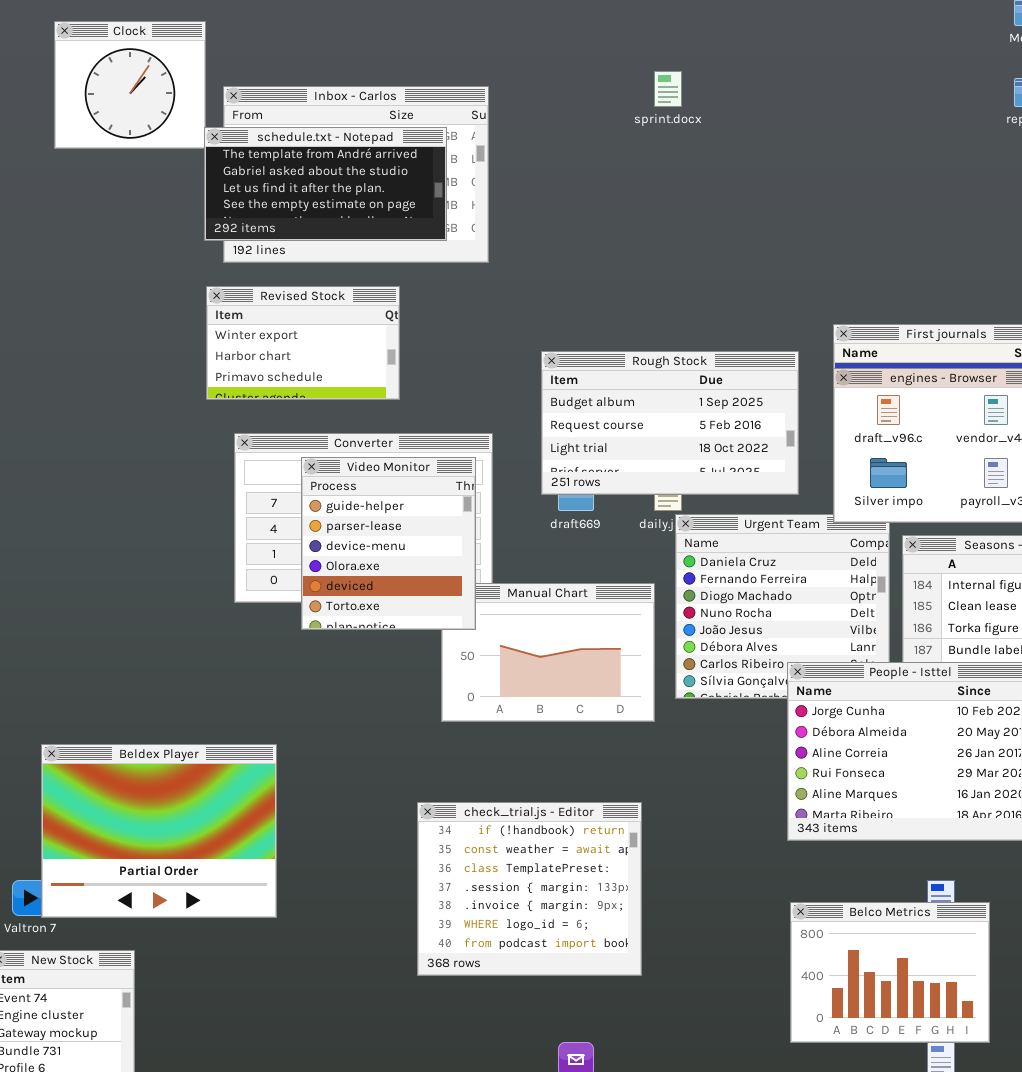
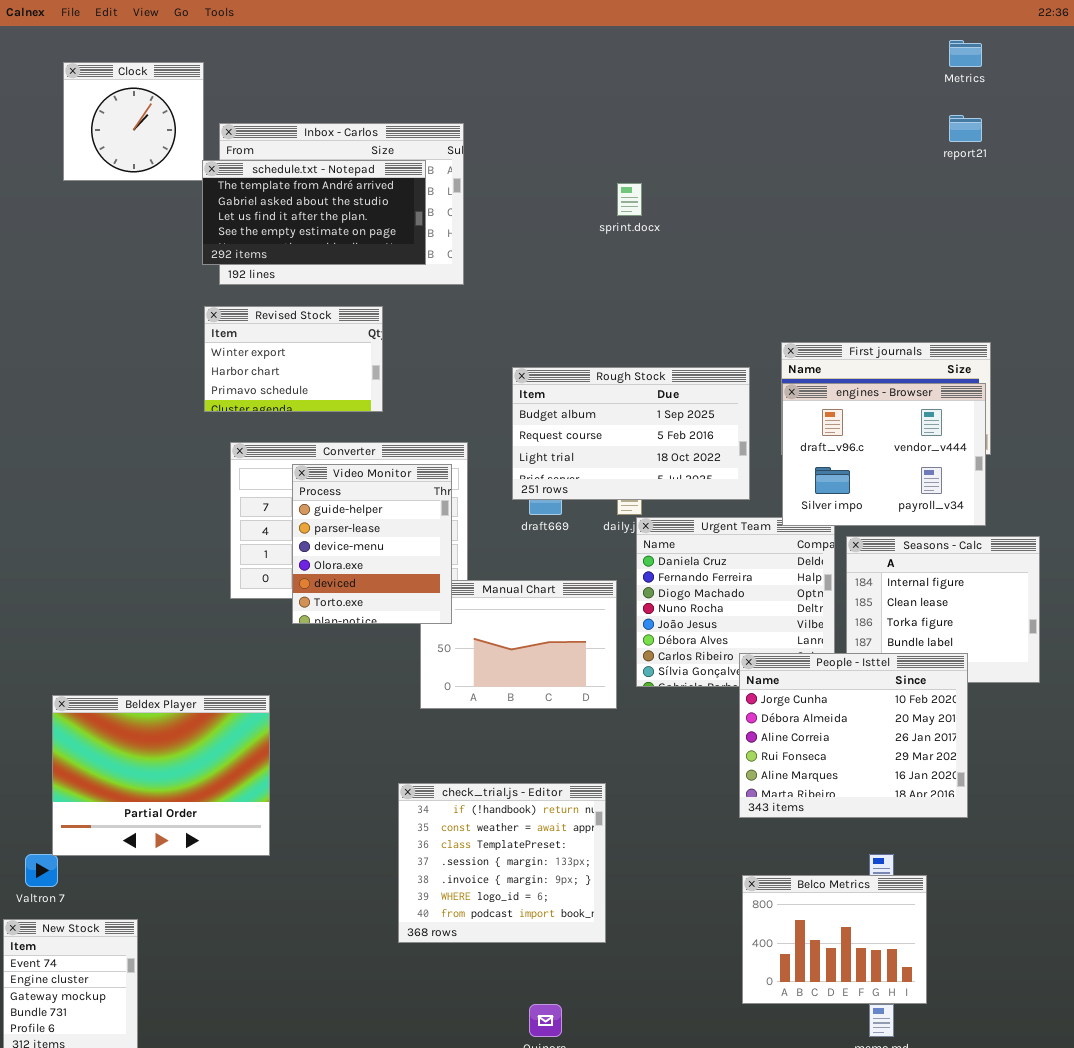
sprint.docx: [654,71,682,107] -> [617,183,642,216], moved
Beldex Player: [41,744,277,918] -> [52,695,270,856], moved

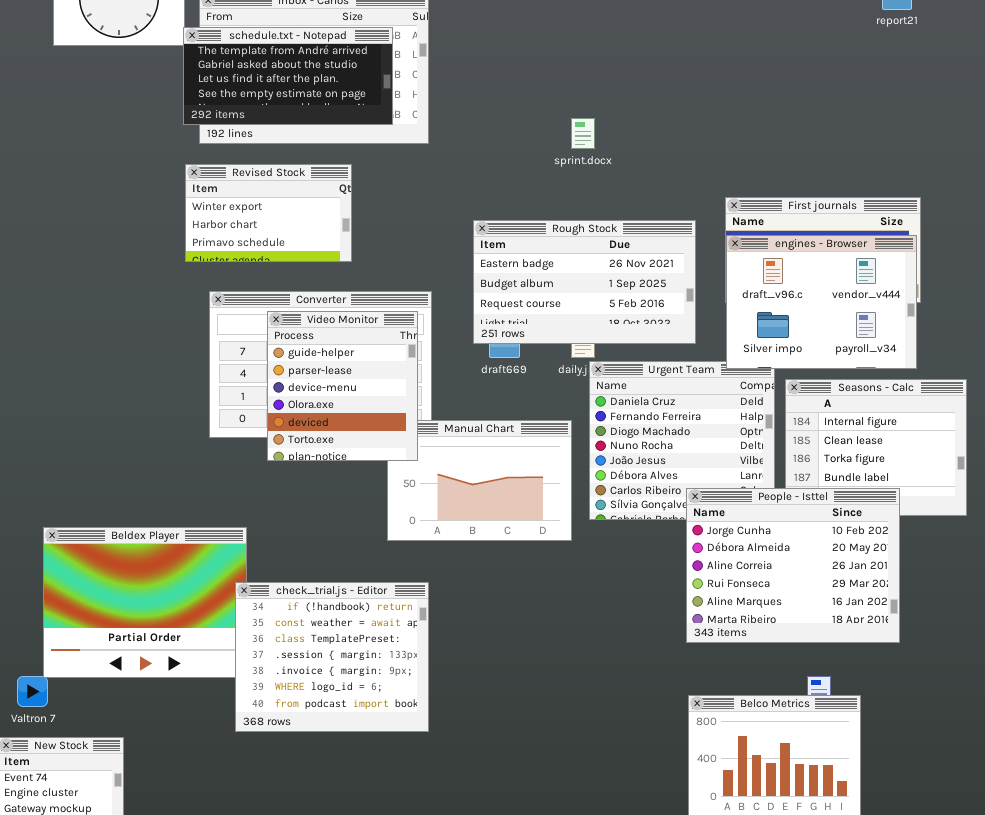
sprint.docx: [617,183,642,216] -> [571,118,595,149], moved
Rough Stock: [512,367,750,500] -> [473,220,696,344], scrolled up 1 row
check_trial.js - Editor: [398,783,606,943] -> [235,582,429,732], moved

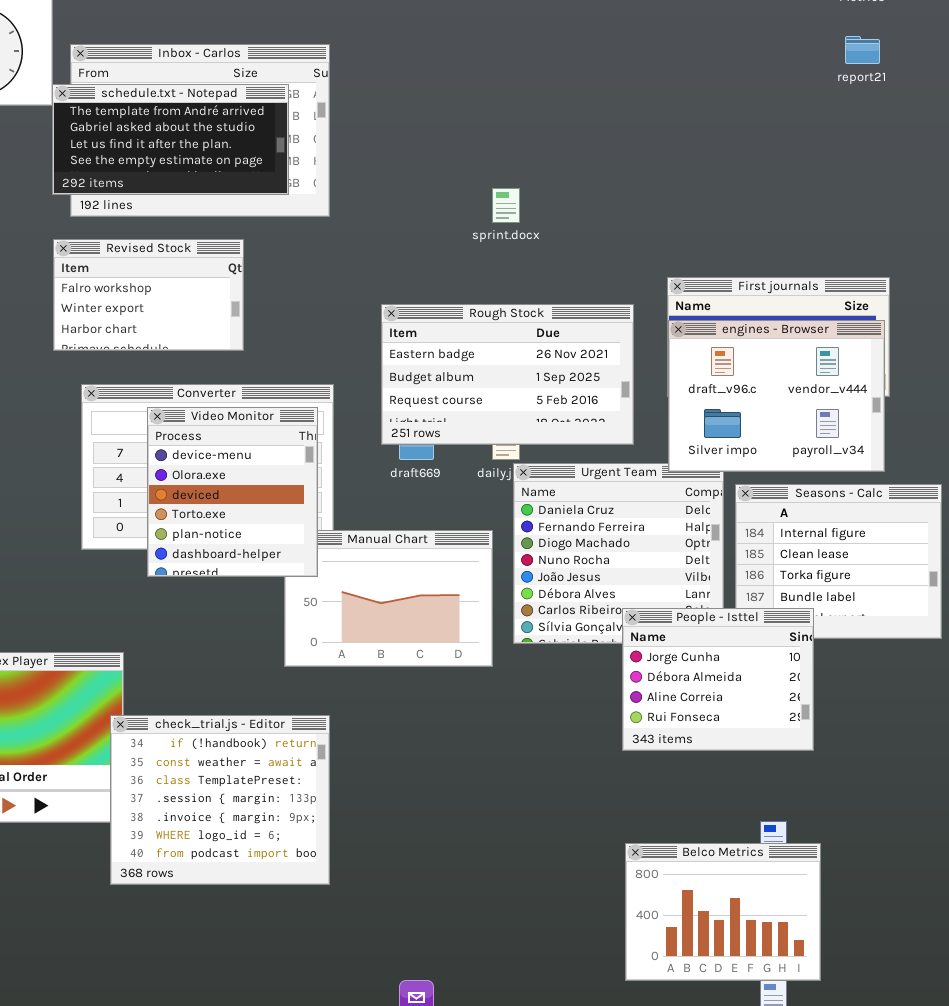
Revised Stock: [185,164,352,262] -> [53,239,244,351], scrolled up 1 row
Video Monitor: [267,311,418,461] -> [147,407,318,577], scrolled down 2 rows
People - Isttel: [686,488,900,643] -> [622,608,814,751], resized

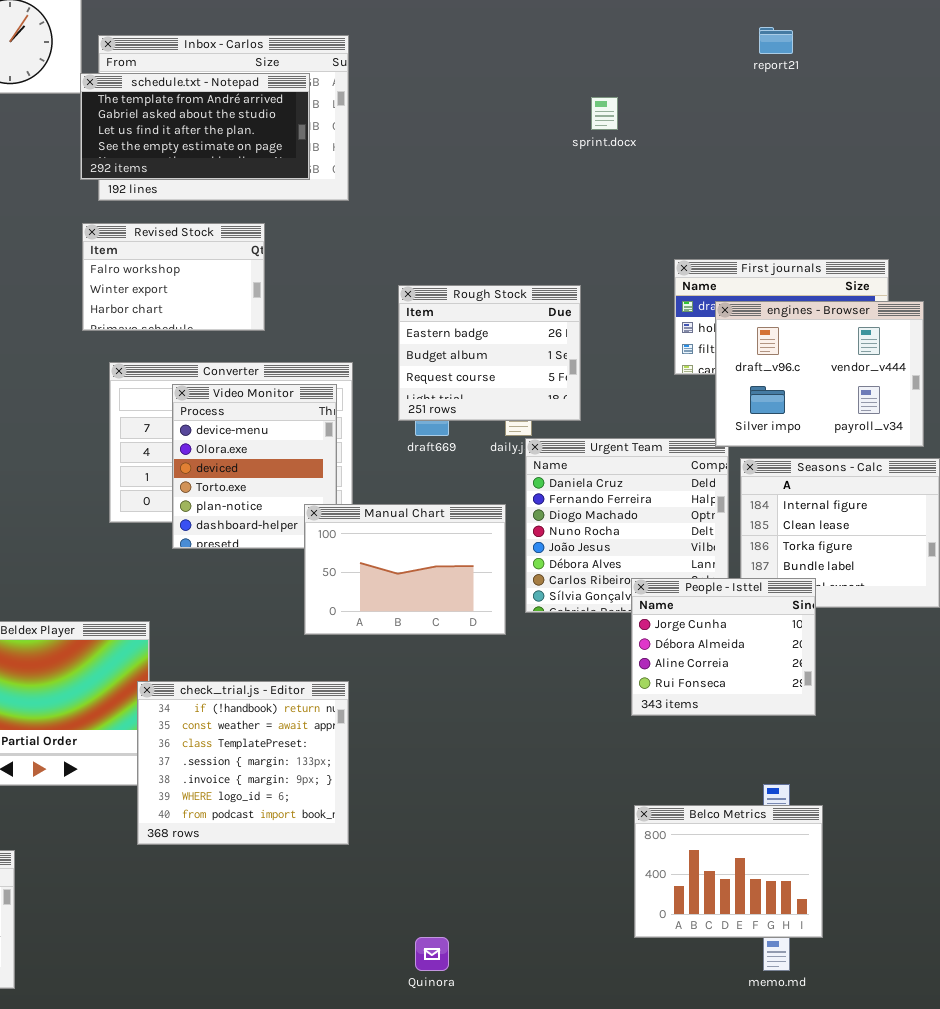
report21: [845,36,880,64] -> [759,27,793,54], moved
sprint.docx: [492,188,520,223] -> [591,97,618,130], moved
Rough Stock: [381,304,634,445] -> [398,285,581,421], resized
engines - Browser: [668,320,885,472] -> [715,301,924,447], moved
Manual Chart: [284,530,493,667] -> [304,504,506,635], raised

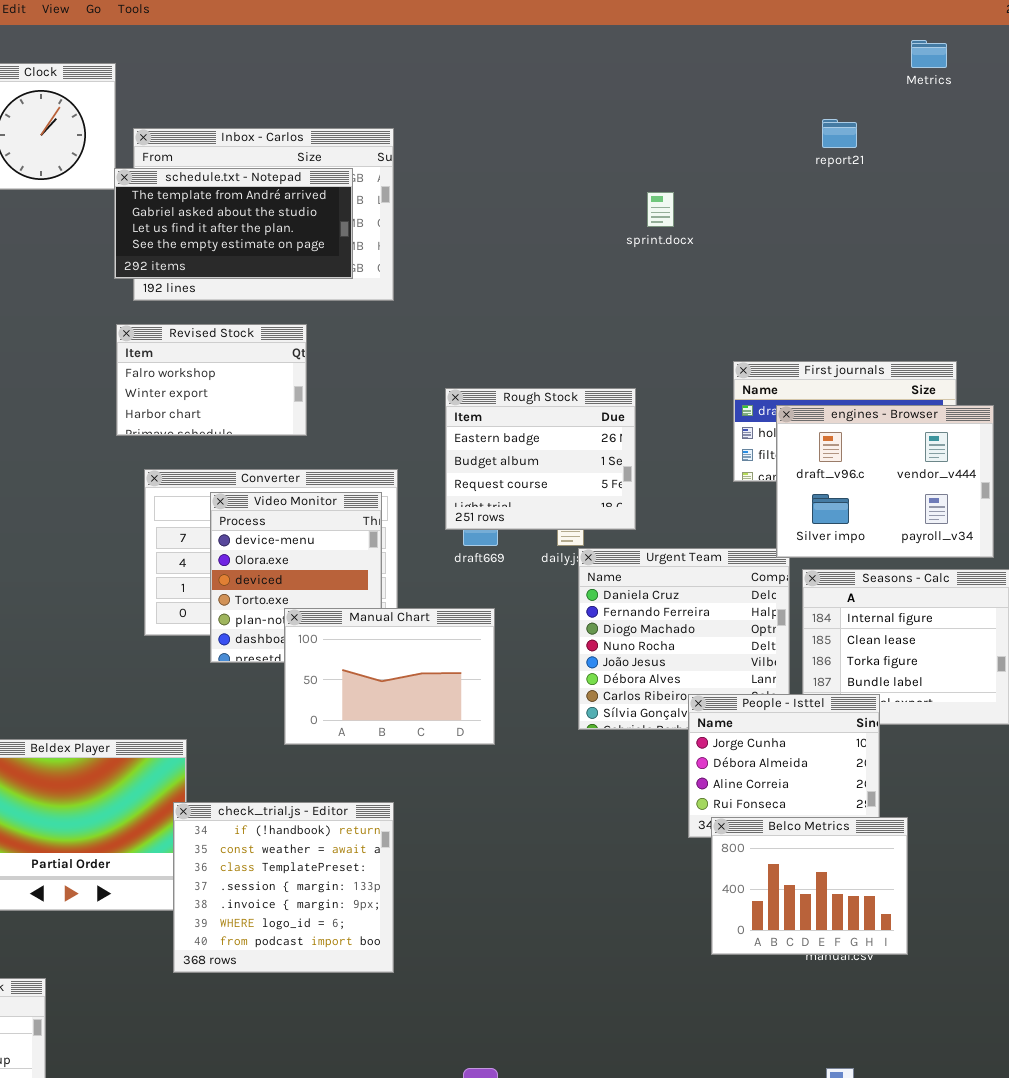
Manual Chart: [304,504,506,635] -> [284,608,495,745], moved
Belco Metrics: [634,805,823,938] -> [711,817,908,955], moved

